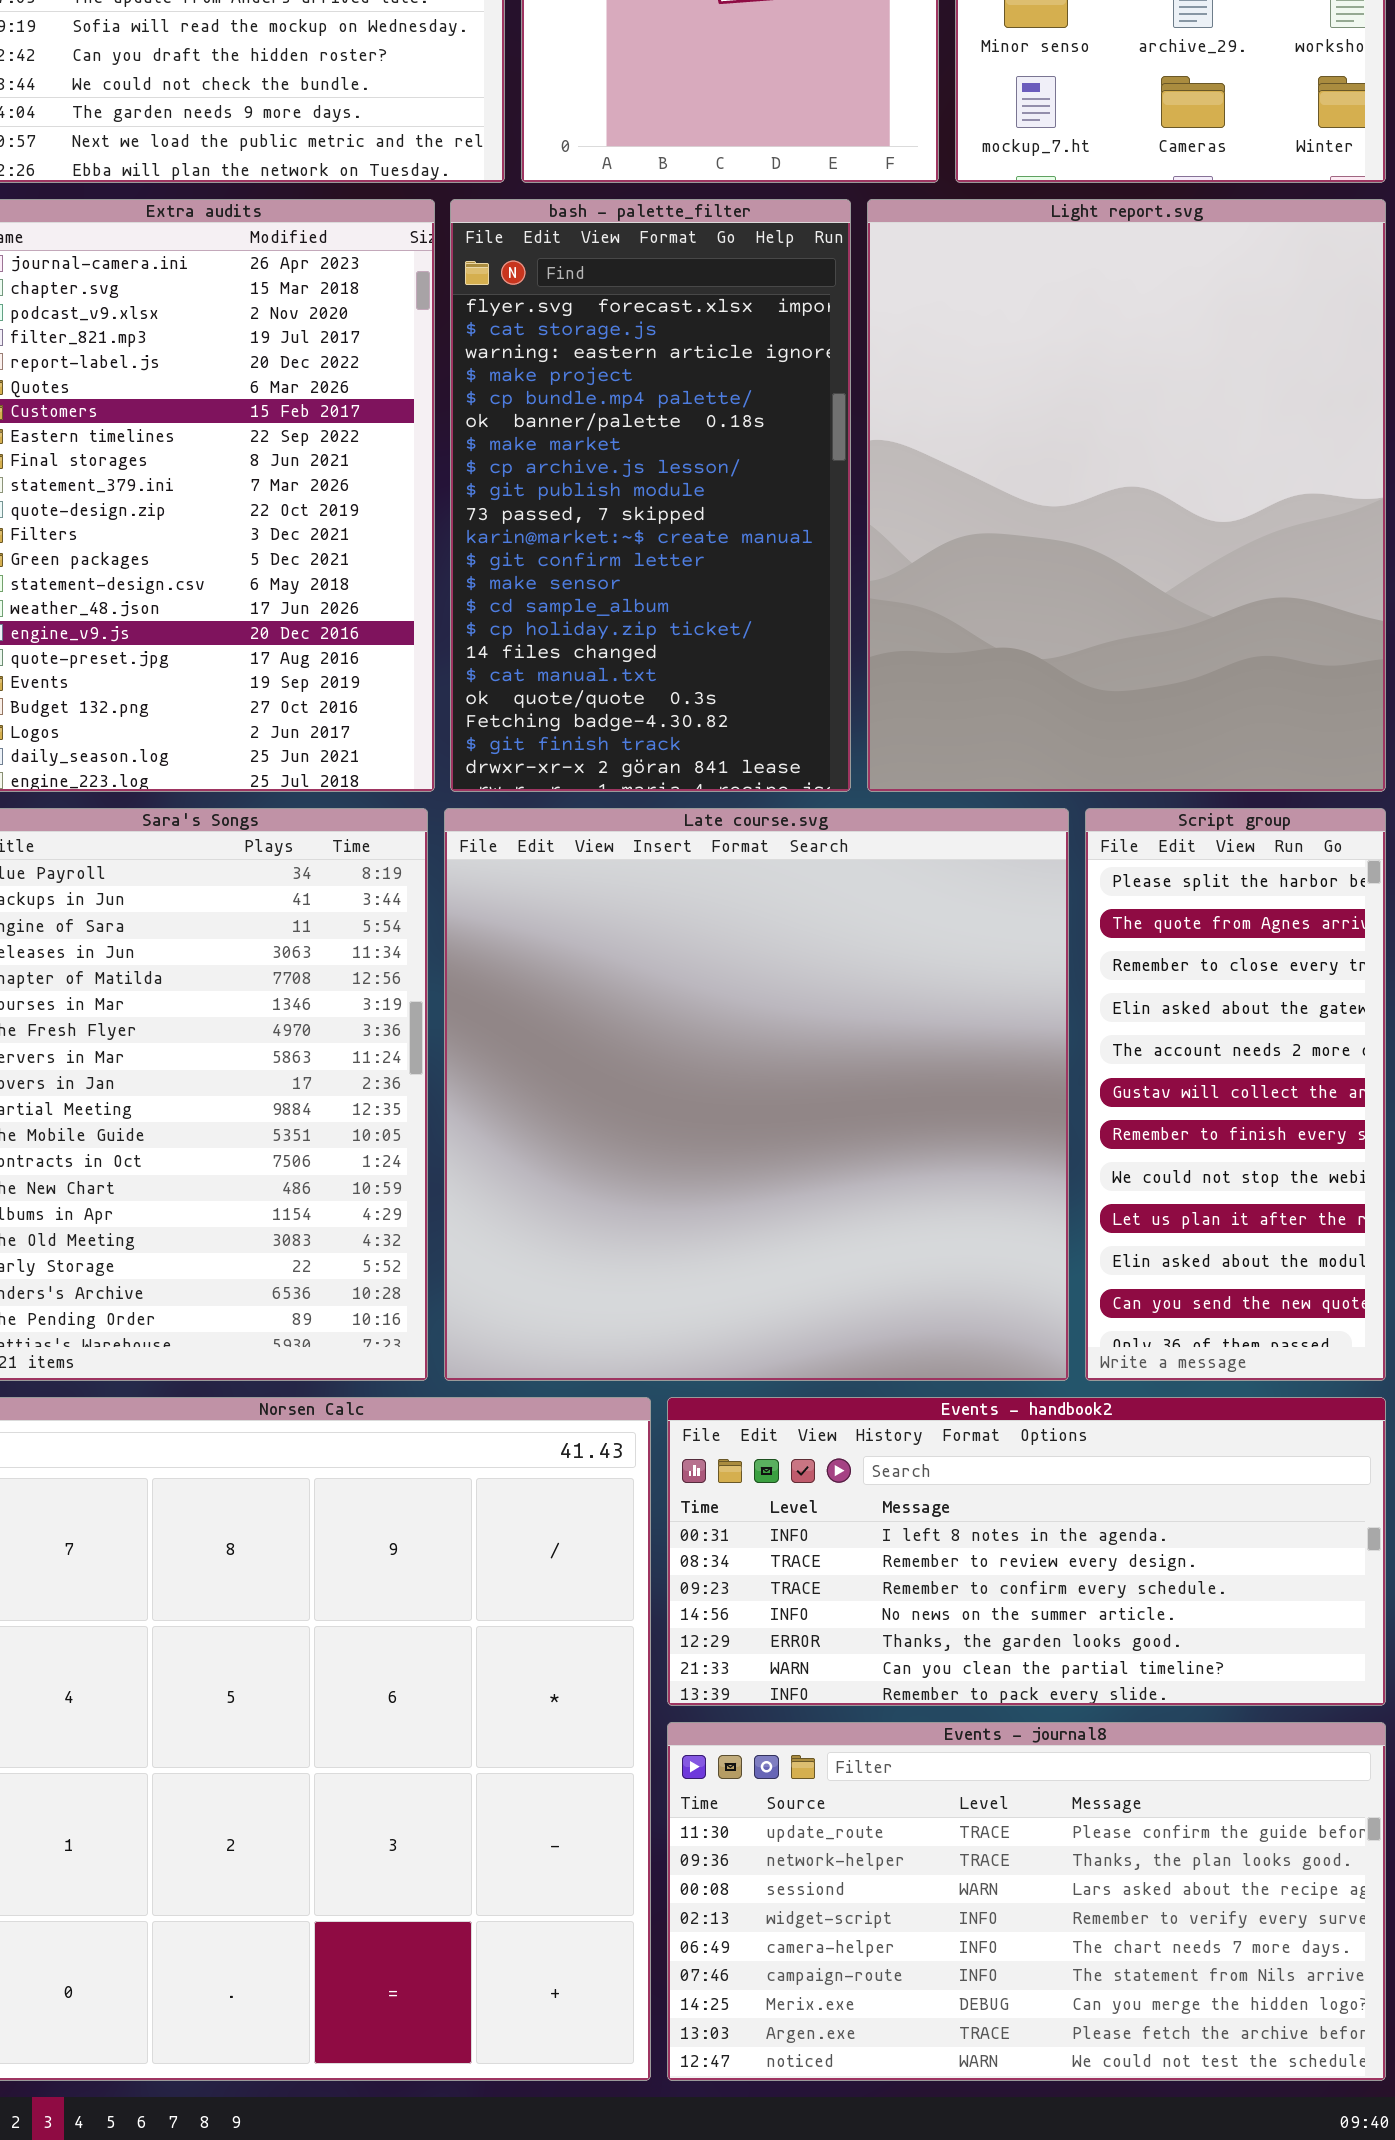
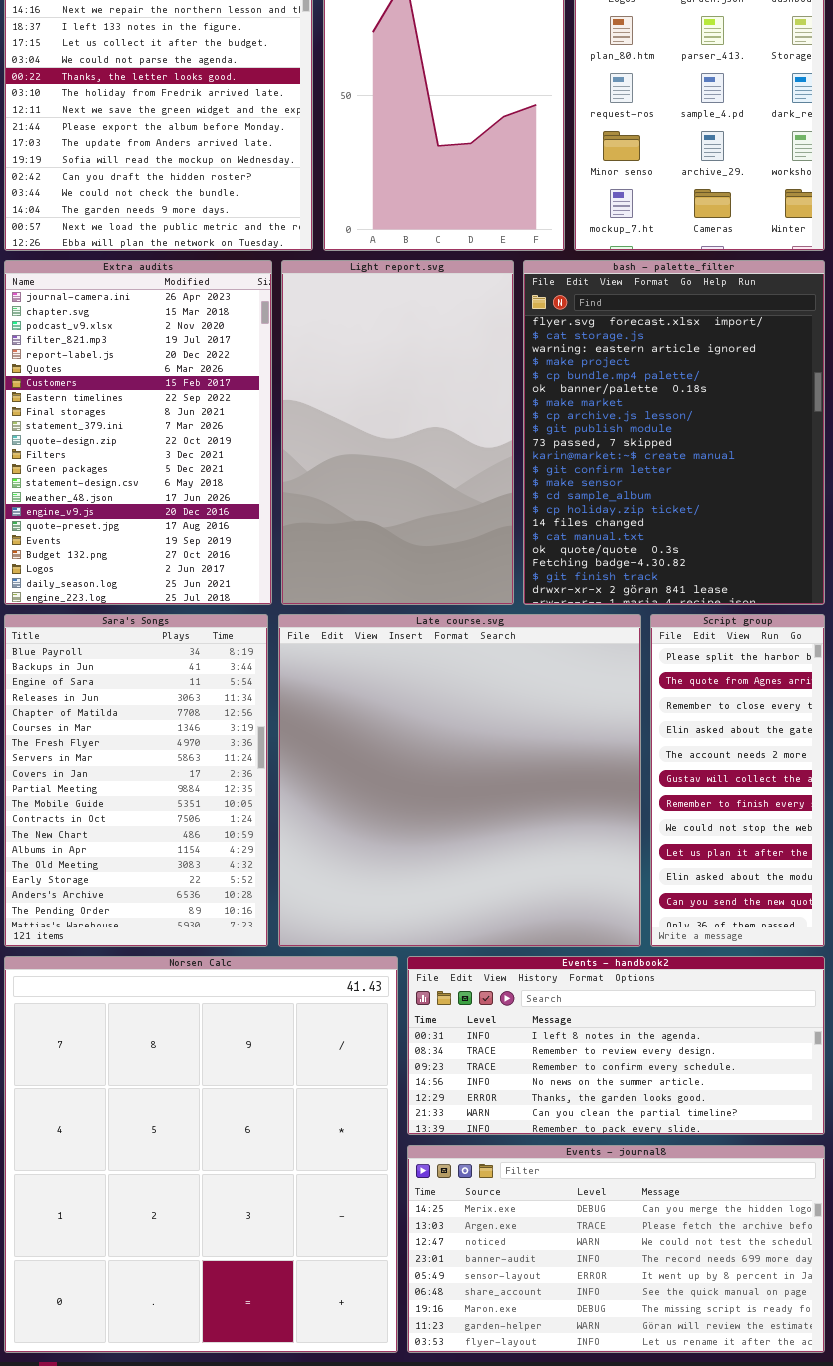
bash - palette_filter: [450,199,851,792] -> [523,260,825,605], moved, resized
Light report.svg: [867,199,1386,792] -> [281,260,514,605], moved, resized
Events - journal8: [667,1722,1386,2081] -> [407,1145,825,1353], scrolled down 6 rows

